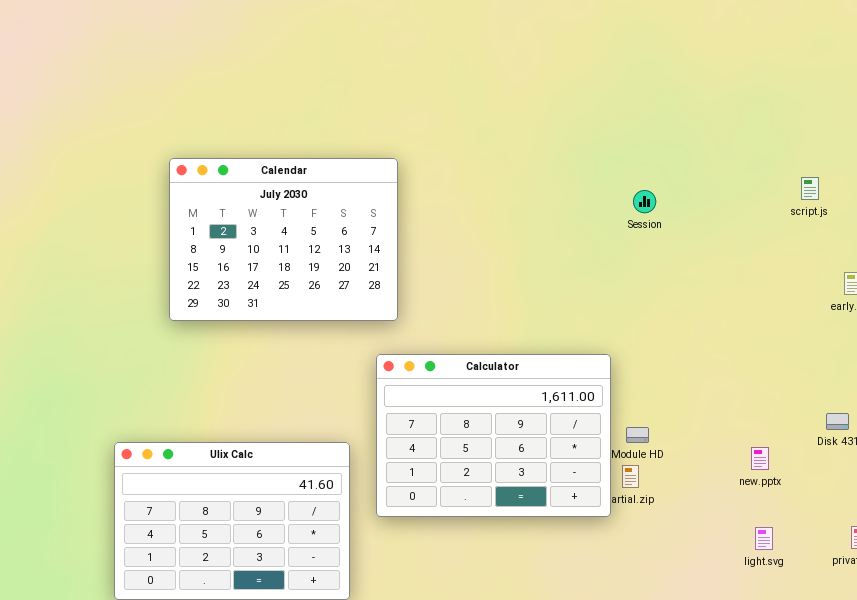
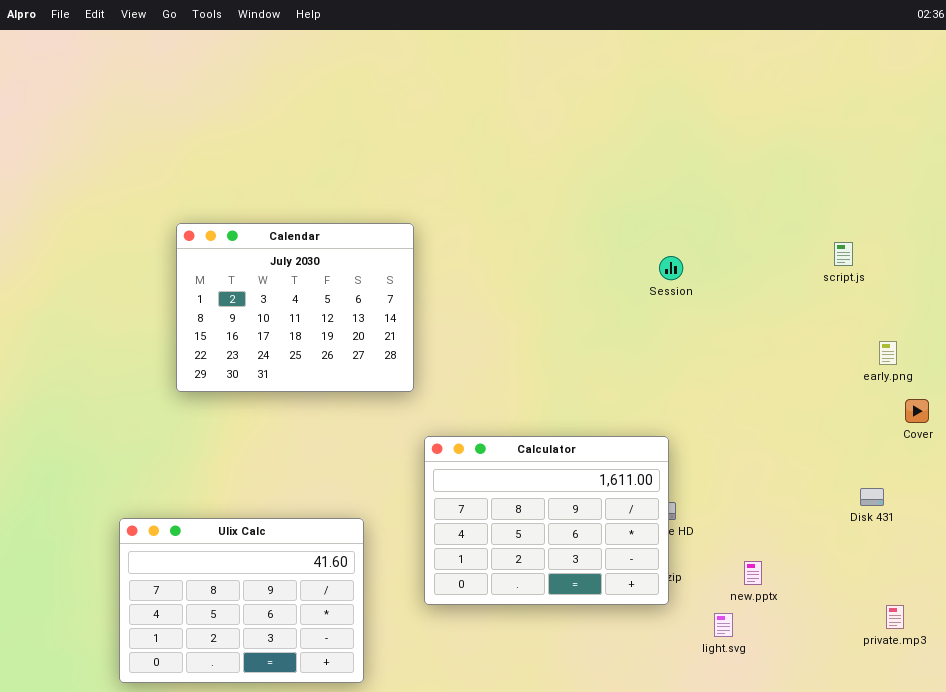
Calculator: [376,354,611,517] -> [424,436,669,605], moved
new.pptx: [751,447,769,470] -> [744,561,762,585], moved
light.svg: [755,527,773,550] -> [714,613,733,637], moved

